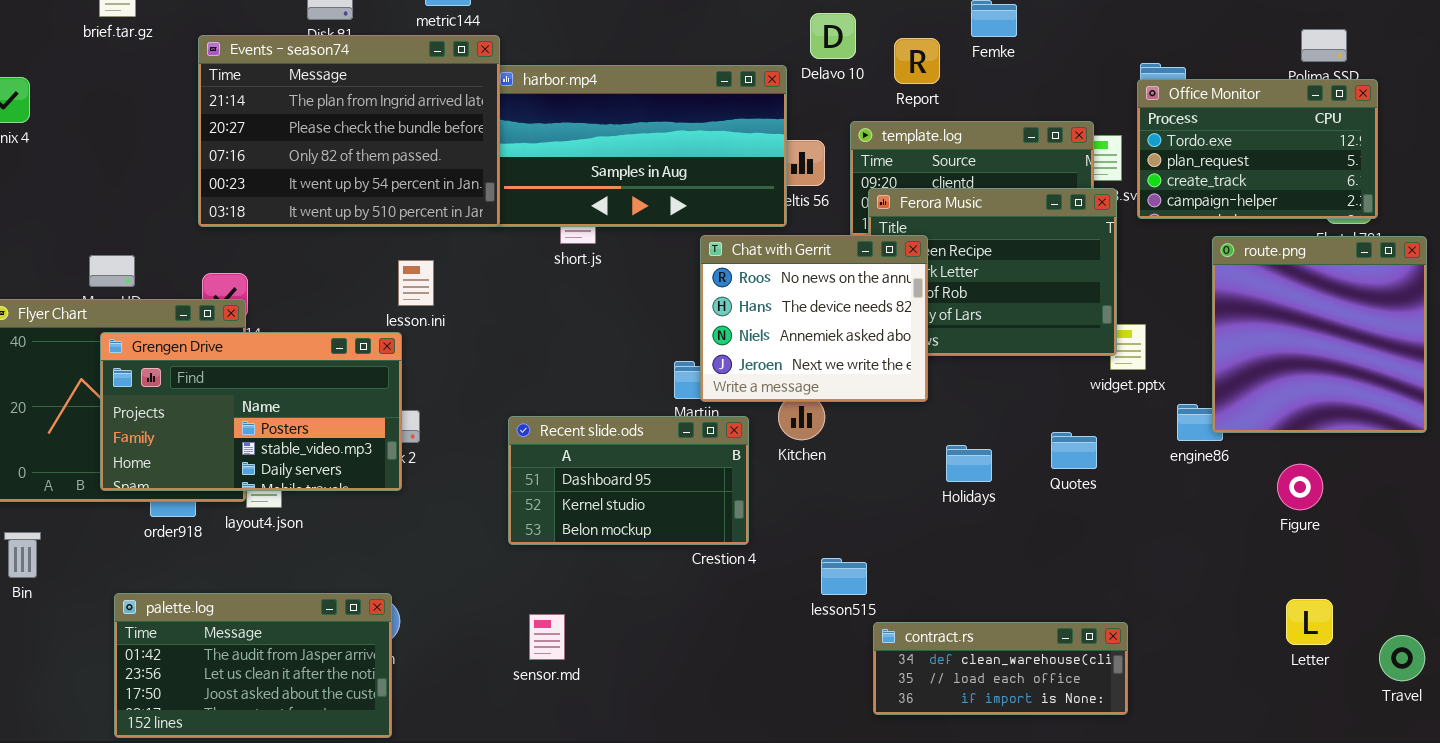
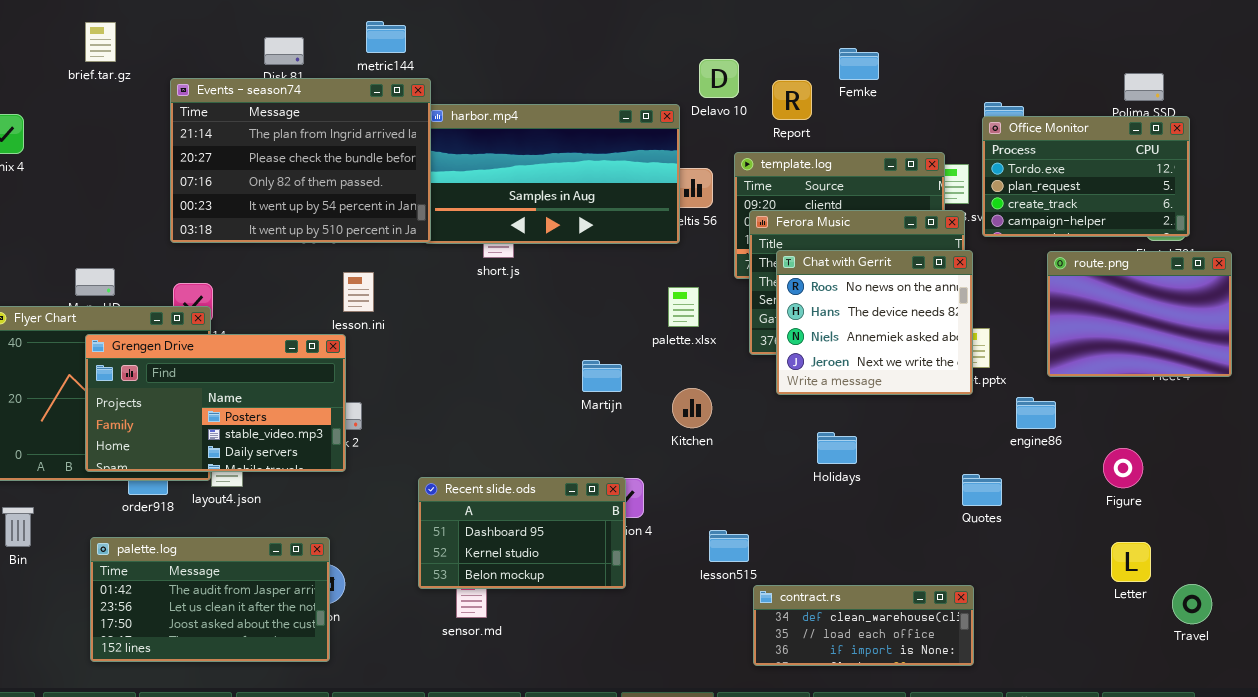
Chat with Gerrit: [700,235,928,402] -> [776,250,973,395], moved
route.png: [1212,236,1427,433] -> [1047,251,1232,377], resized
Recent slide.ods: [508,416,749,545] -> [418,477,626,589], moved
Quotes: [1051,432,1097,469] -> [962,474,1002,506], moved
palette.log: [114,593,392,738] -> [90,537,330,662], moved
Letter: [1286,599,1333,645] -> [1111,542,1151,582], moved
Travel: [1379,635,1425,681] -> [1172,584,1212,624], moved

